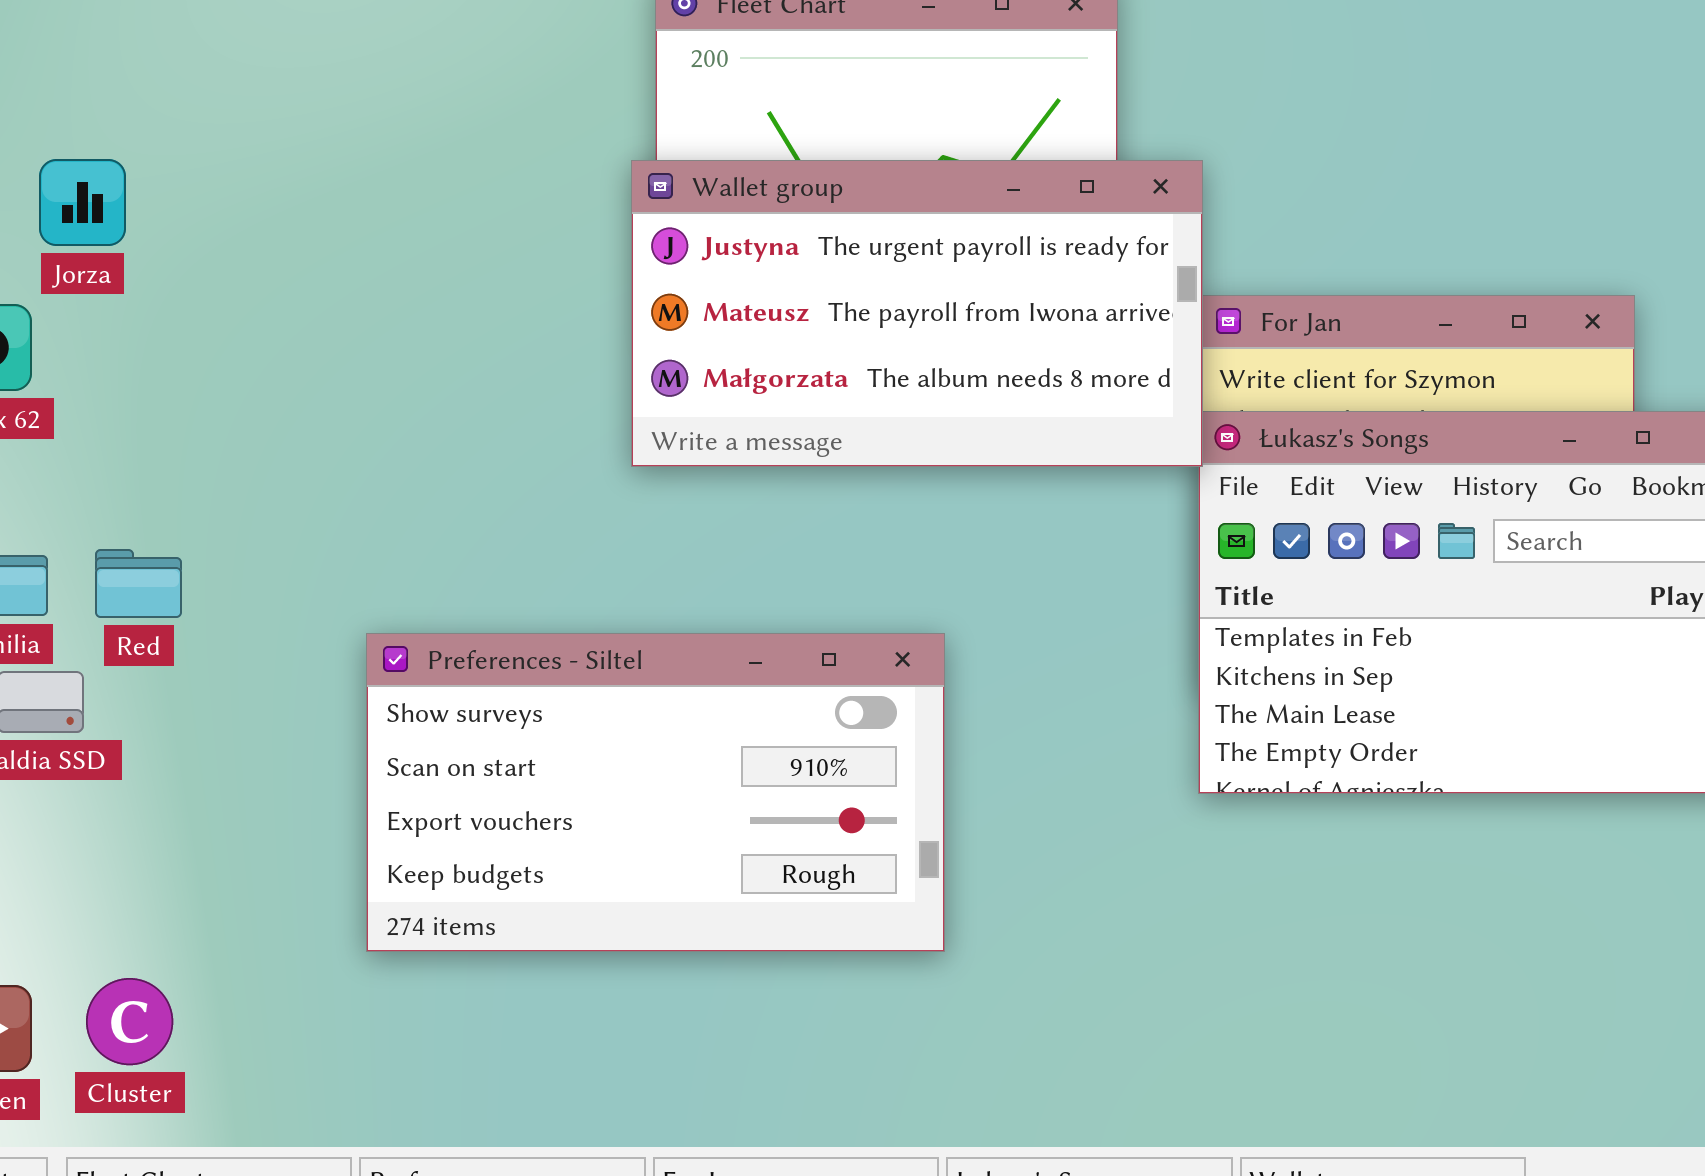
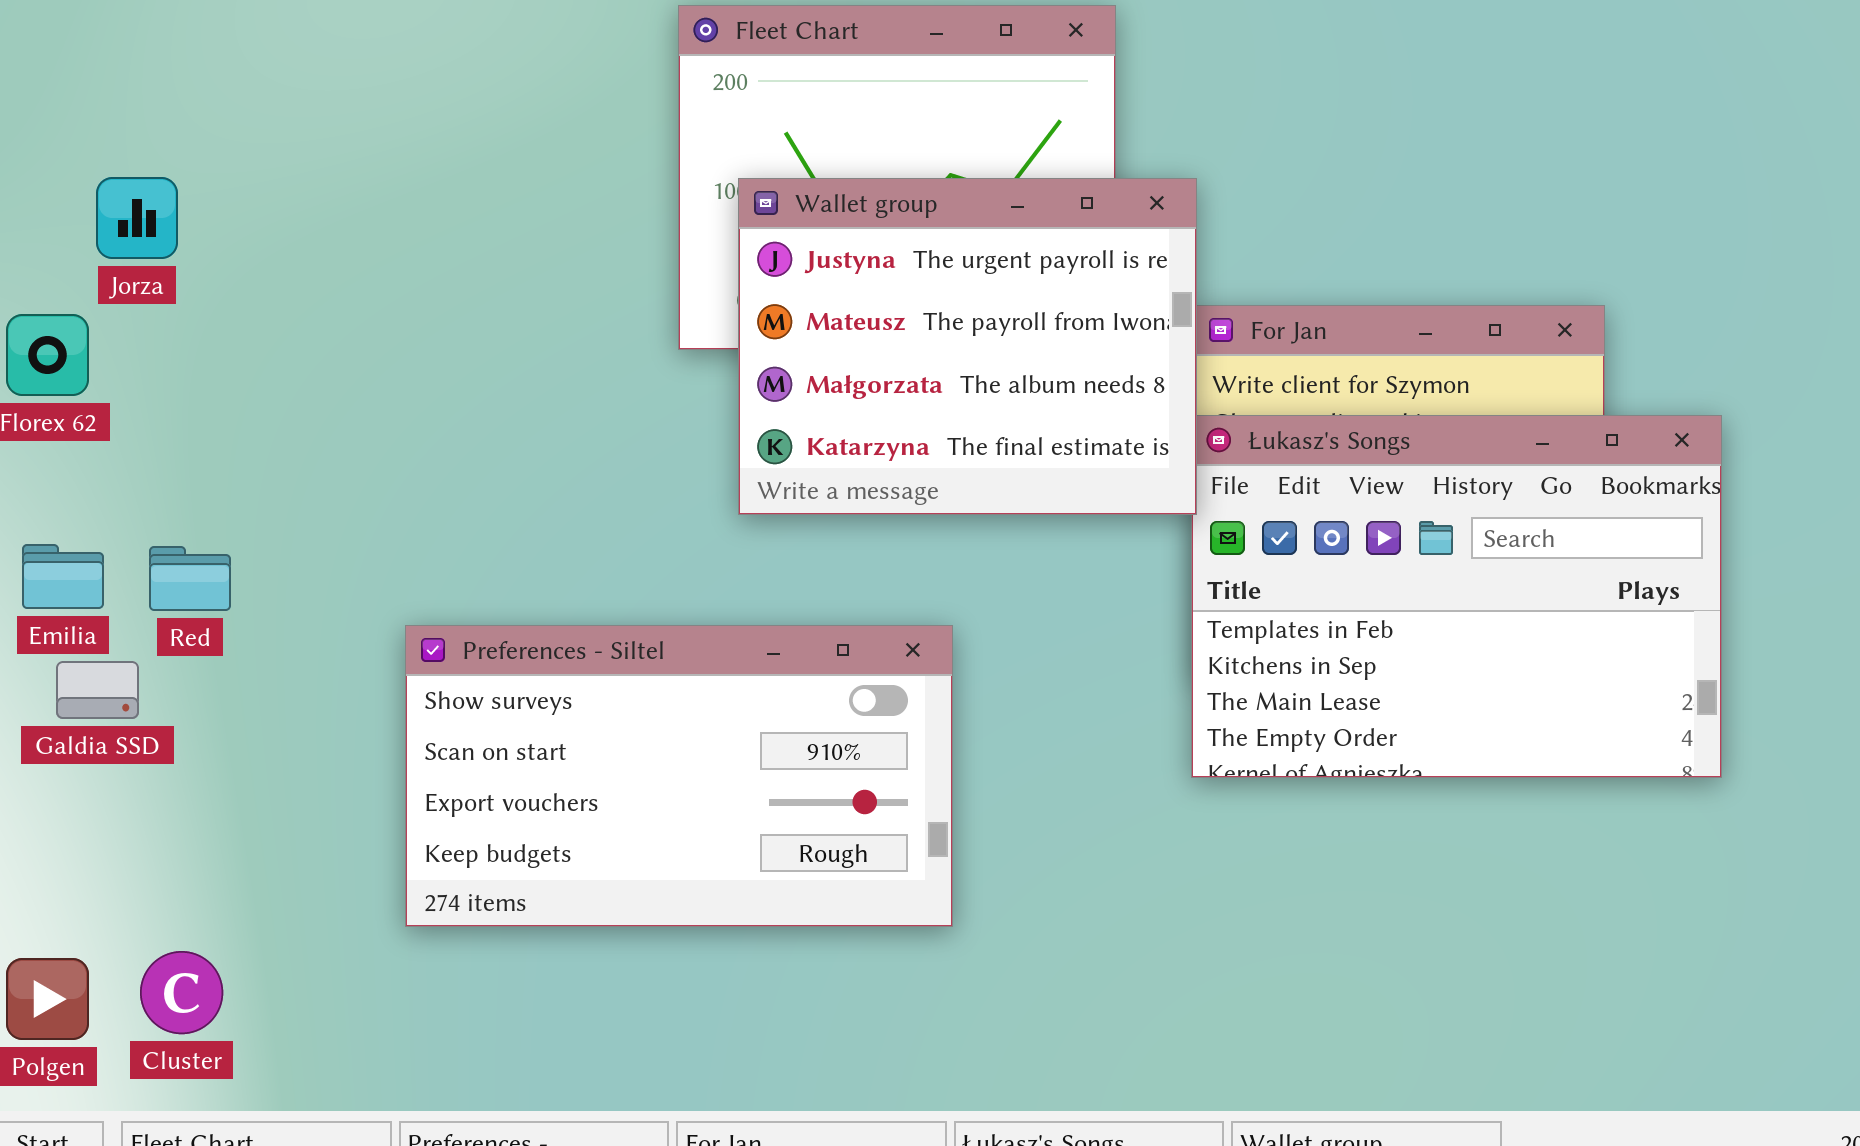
Wallet group: [631,160,1203,467] -> [738,178,1197,515], resized

